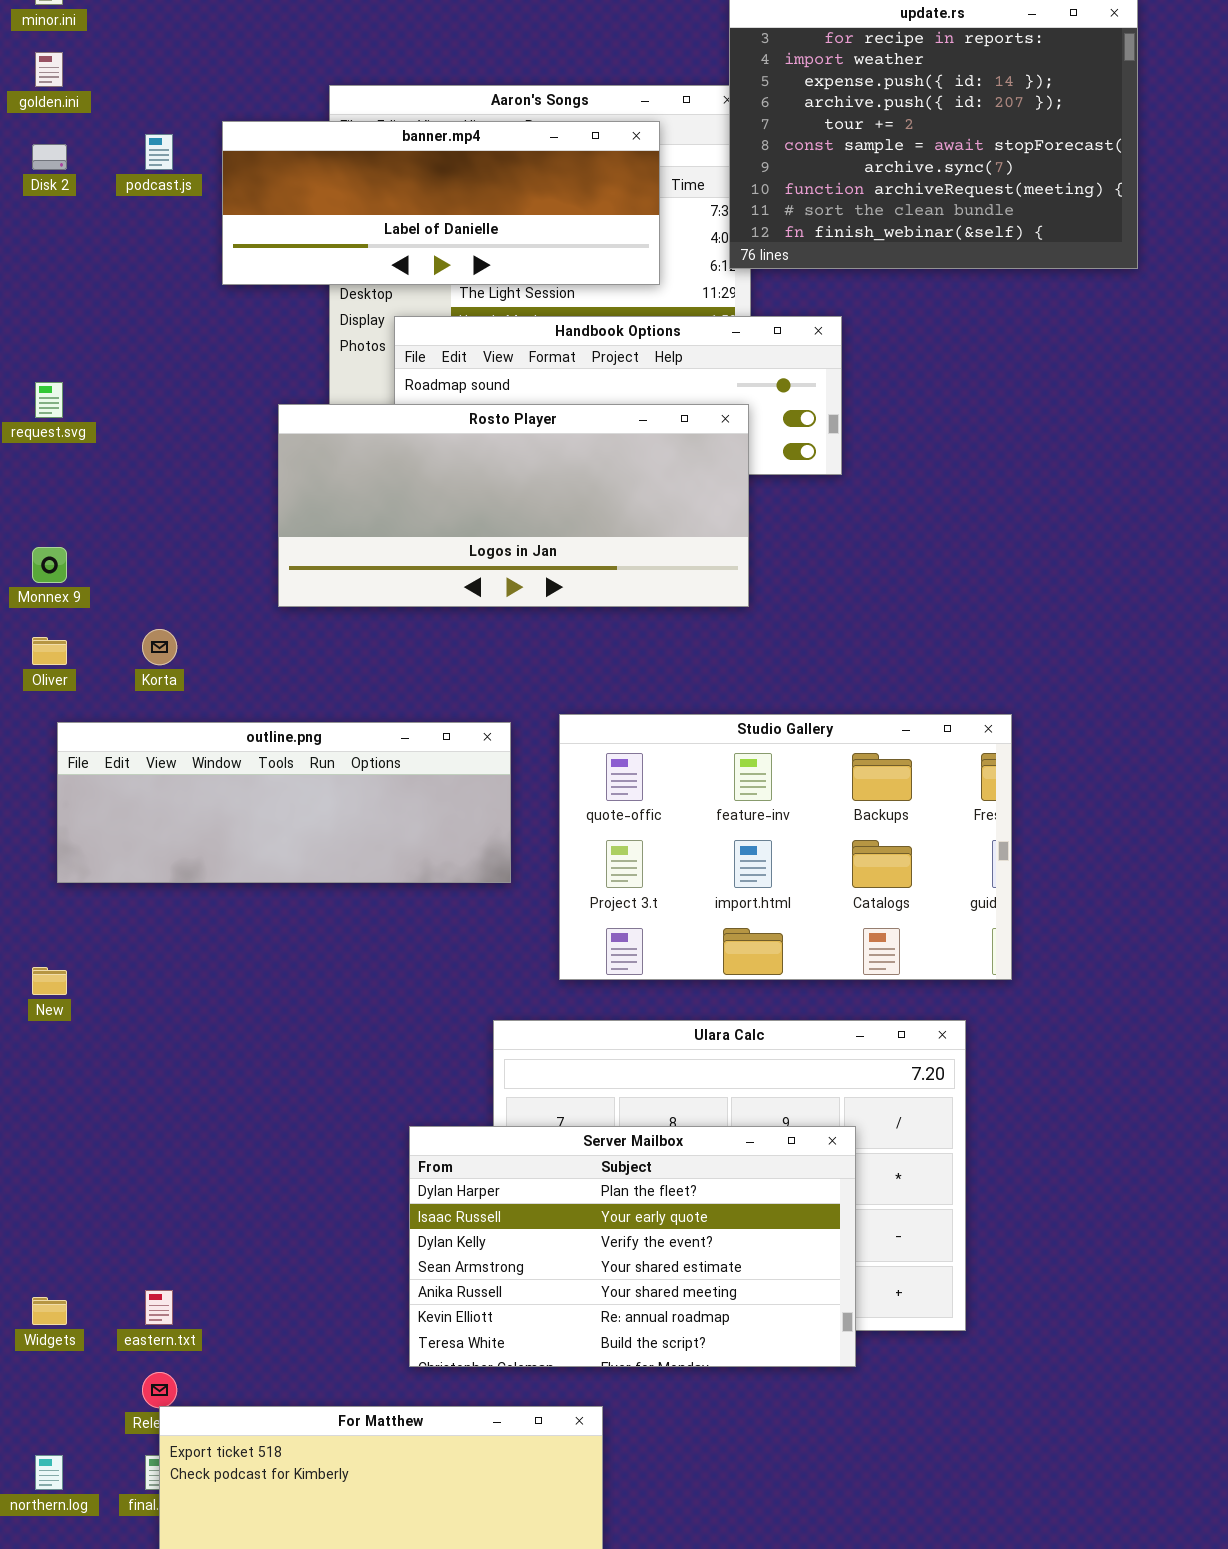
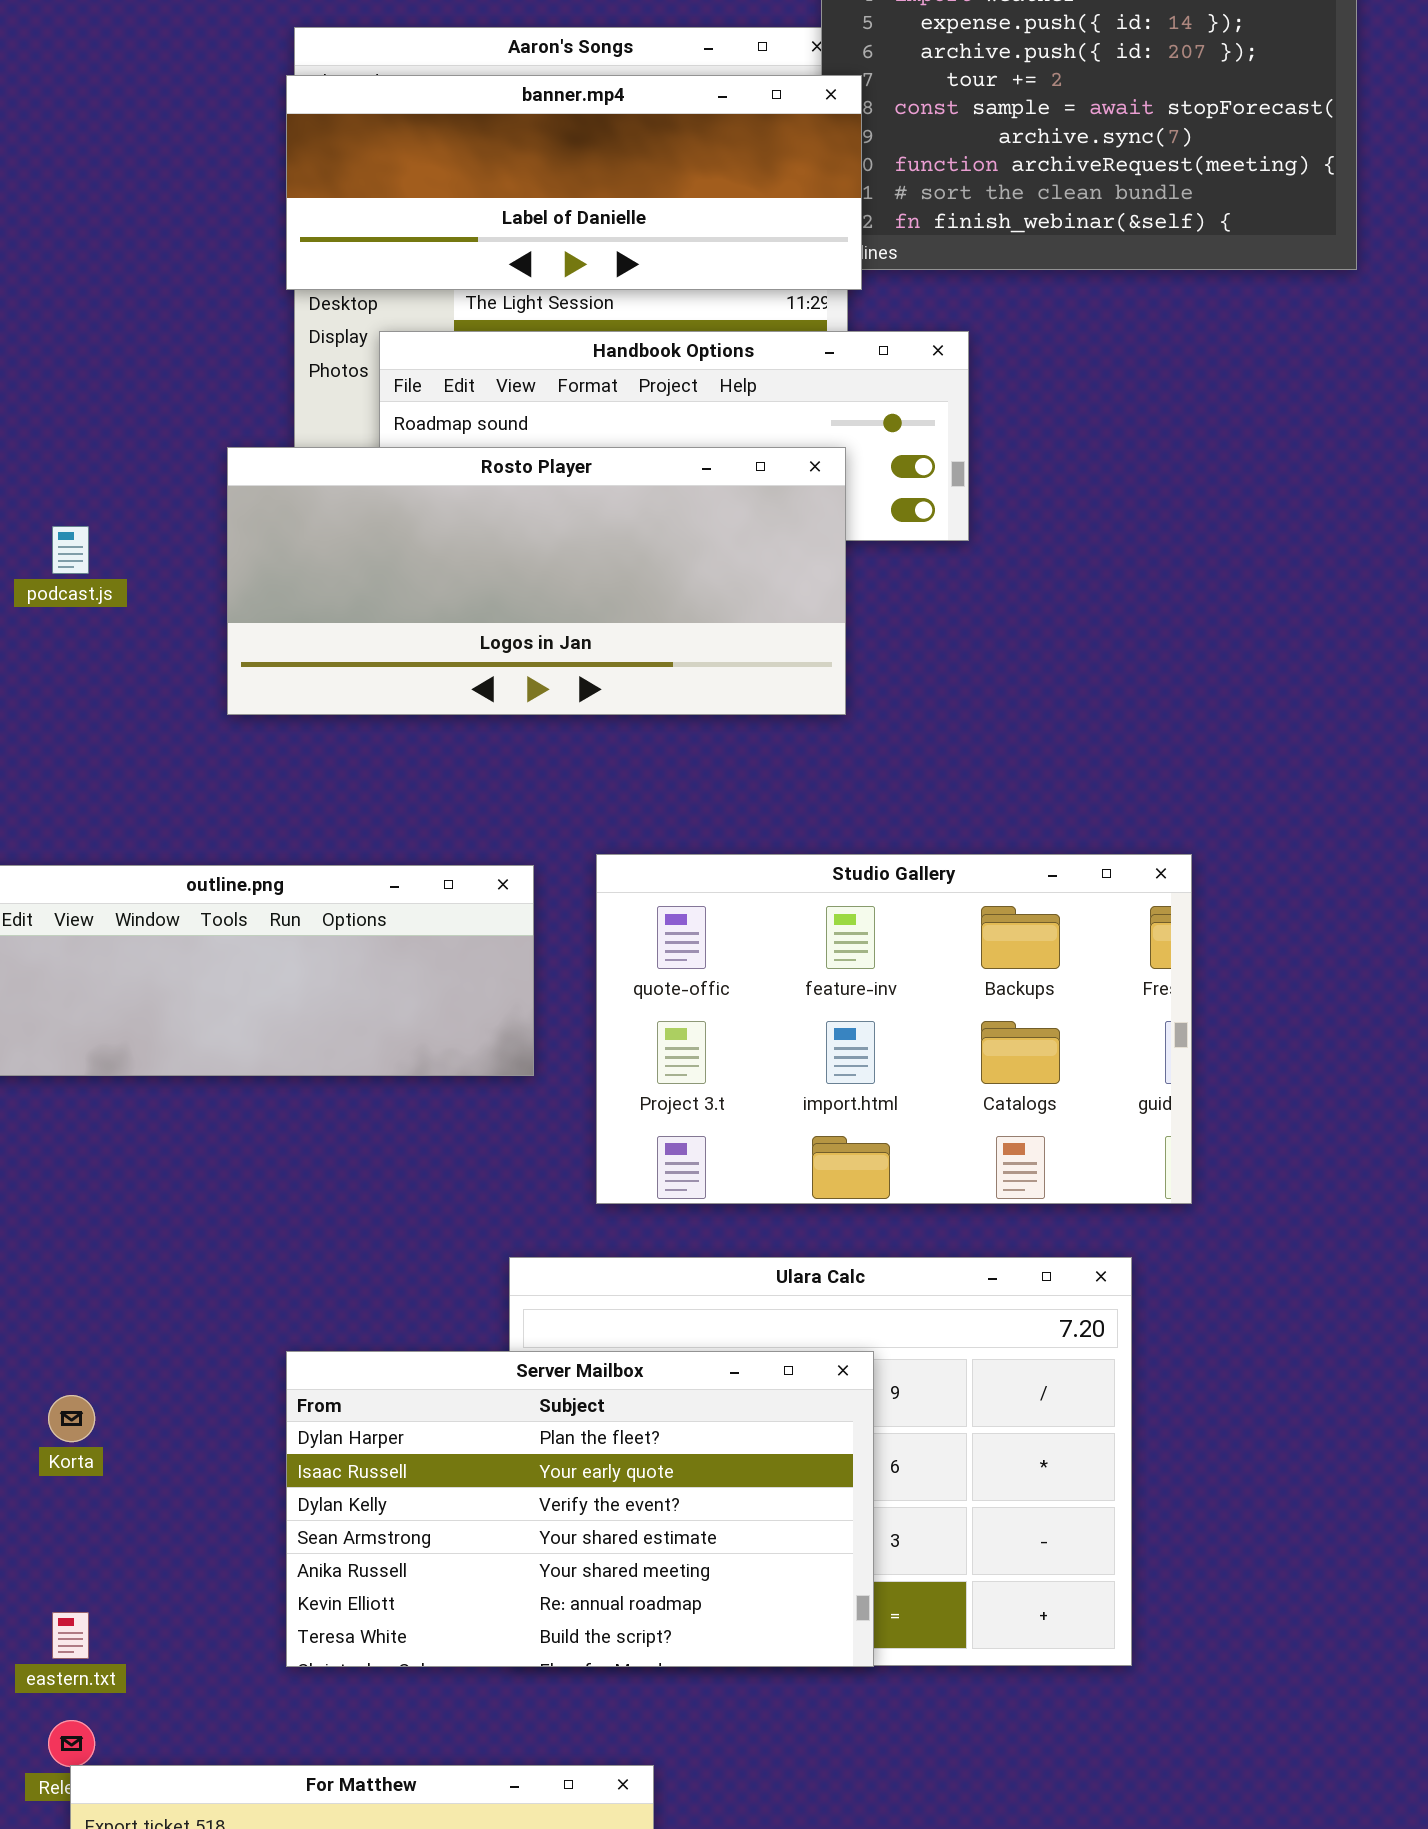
banner.mp4: [222,121,660,285] -> [286,75,862,290], moved
podcast.js: [145,134,173,170] -> [52,526,89,574], moved
Korta: [142,629,177,665] -> [48,1395,95,1442], moved
Server Mailbox: [409,1126,856,1367] -> [286,1351,874,1667], moved

